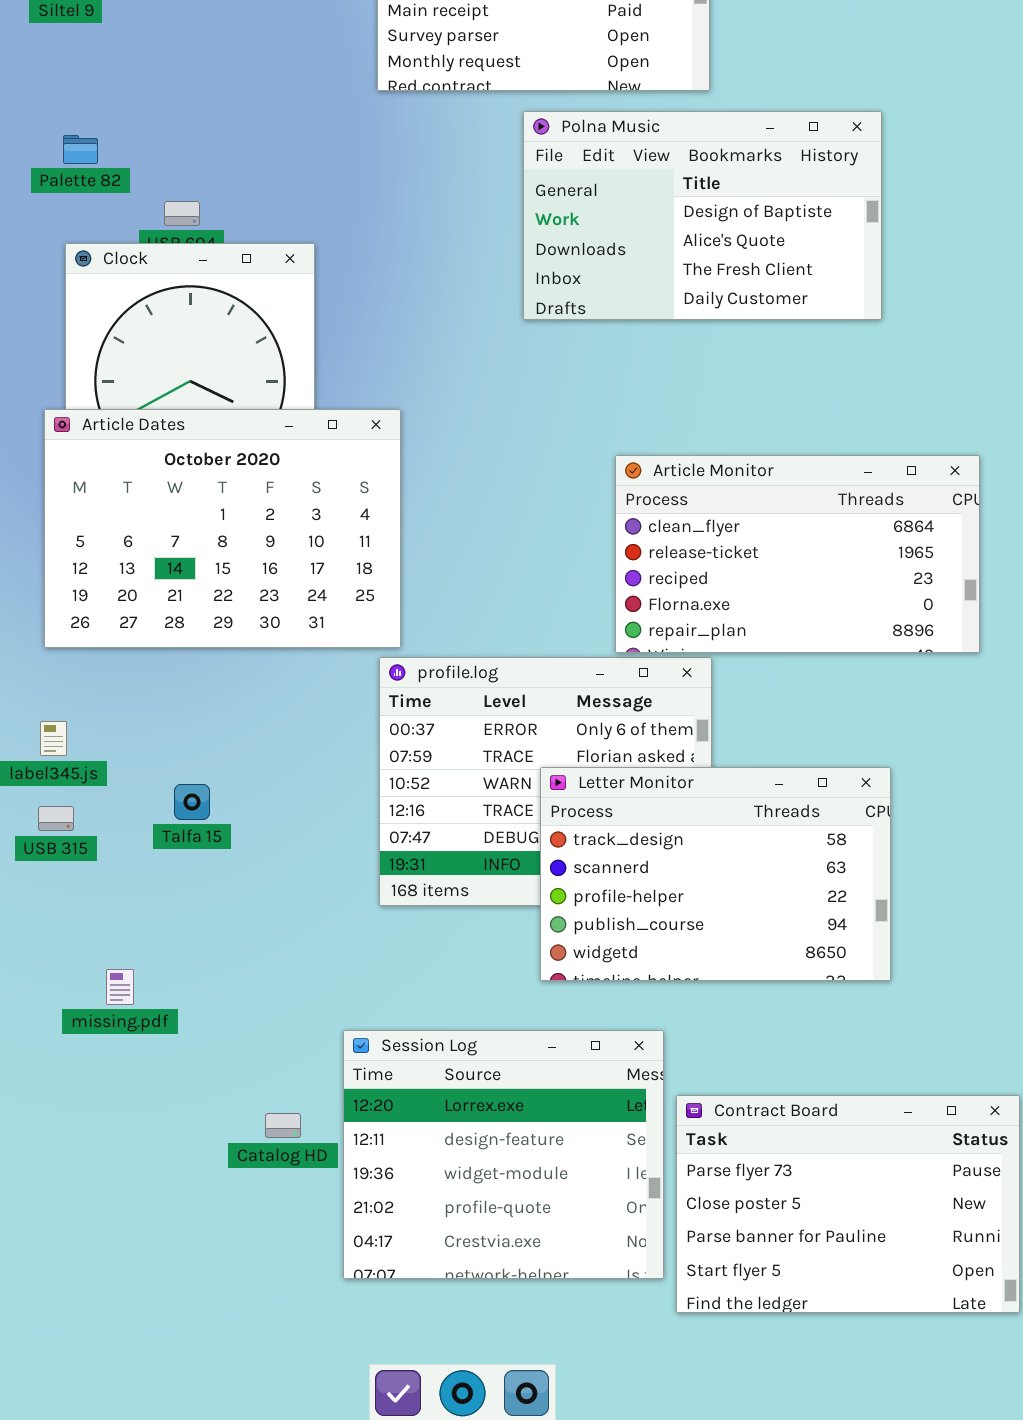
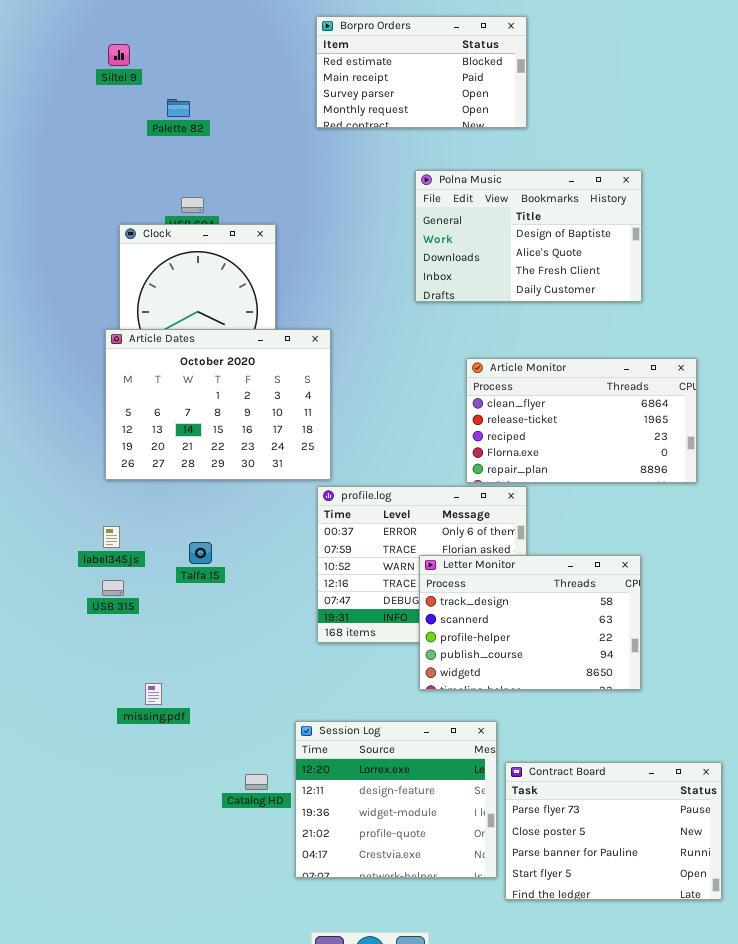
Polna Music: [523,111,882,320] -> [415,170,642,302], moved
Palette 82: [63,135,98,164] -> [167,99,190,117], moved
Talfa 15: [174,784,210,820] -> [189,542,212,564], moved

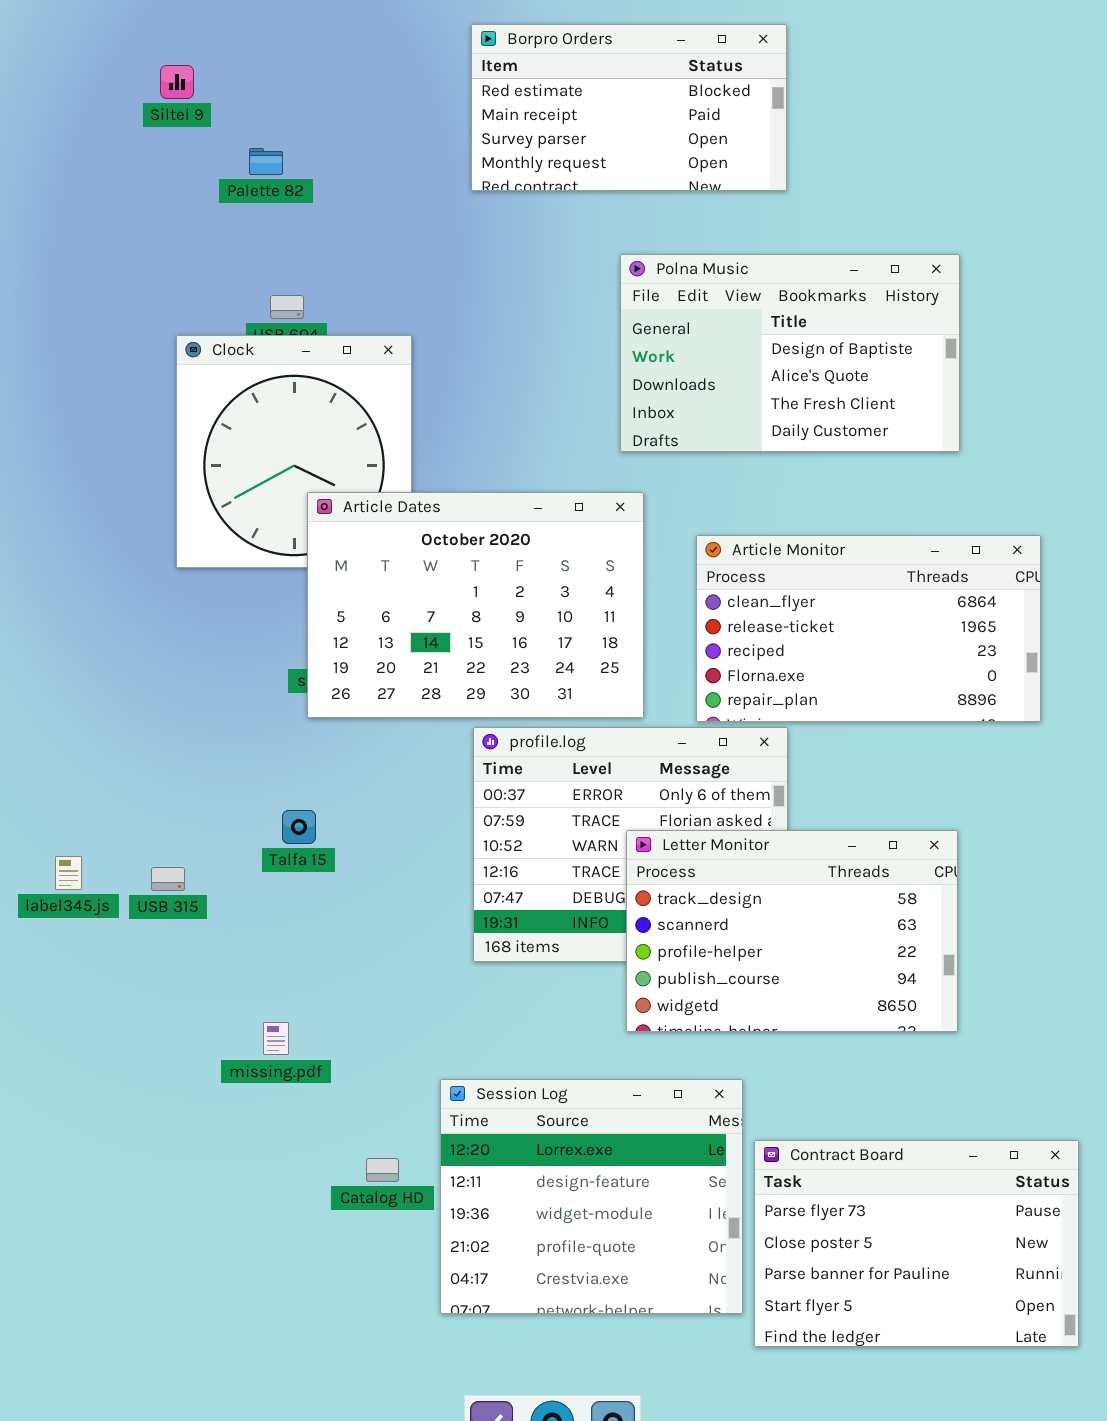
Article Dates: [105,329,331,480] -> [307,492,644,718], moved
label345.js: [103,526,120,548] -> [55,856,82,890], moved
missing.pdf: [145,683,162,705] -> [263,1022,289,1055], moved

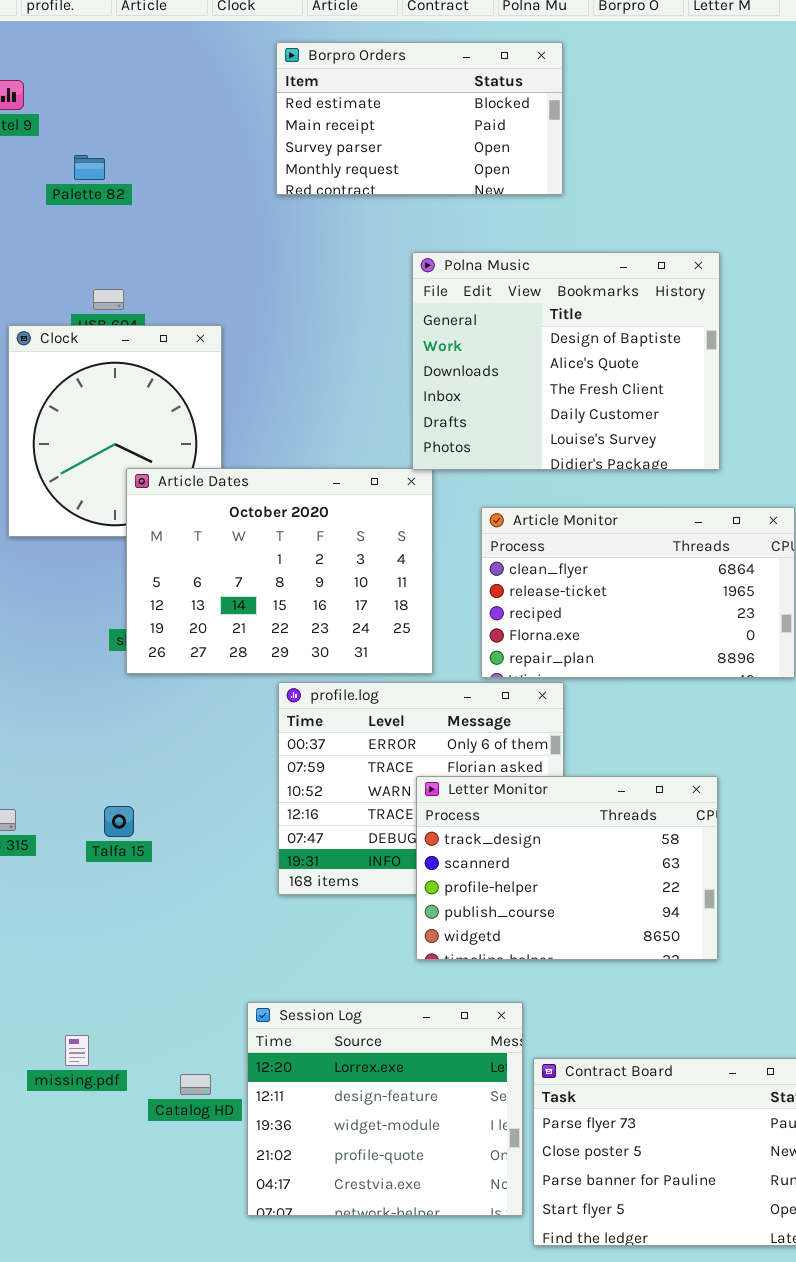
Polna Music: [620,254,960,452] -> [412,252,720,470], resized
Talfa 15: [282,810,316,844] -> [104,806,134,837], moved
missing.pdf: [263,1022,289,1055] -> [65,1035,89,1066], moved

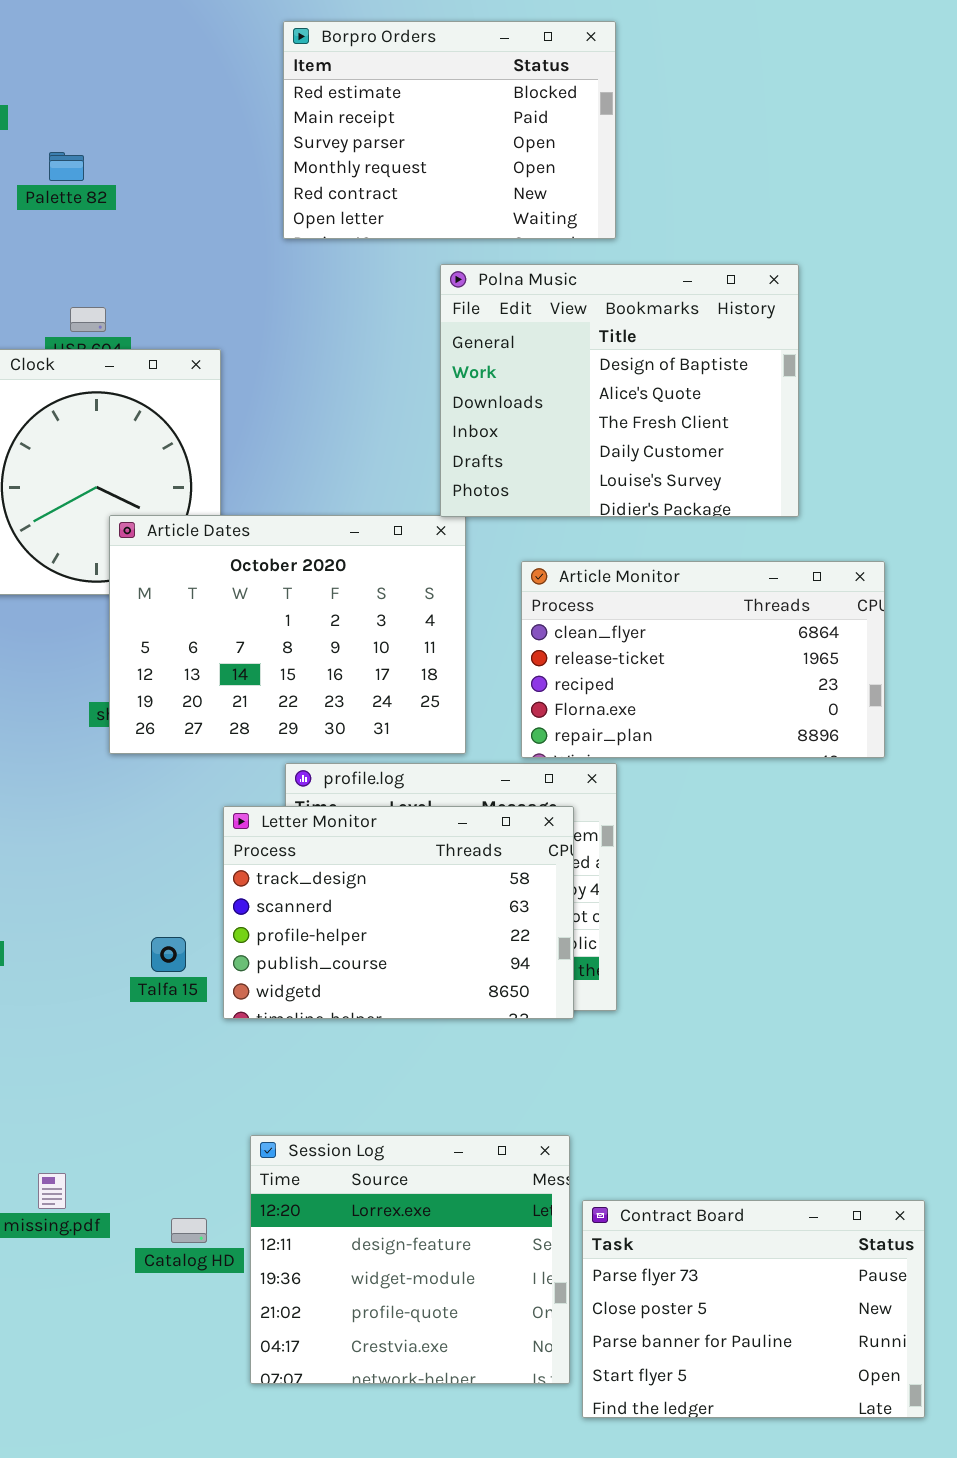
Borpro Orders: [276,42,563,195] -> [283,21,616,239], resized
Letter Monitor: [416,776,718,960] -> [223,806,574,1019], moved
Talfa 15: [104,806,134,837] -> [151,937,186,972], moved

